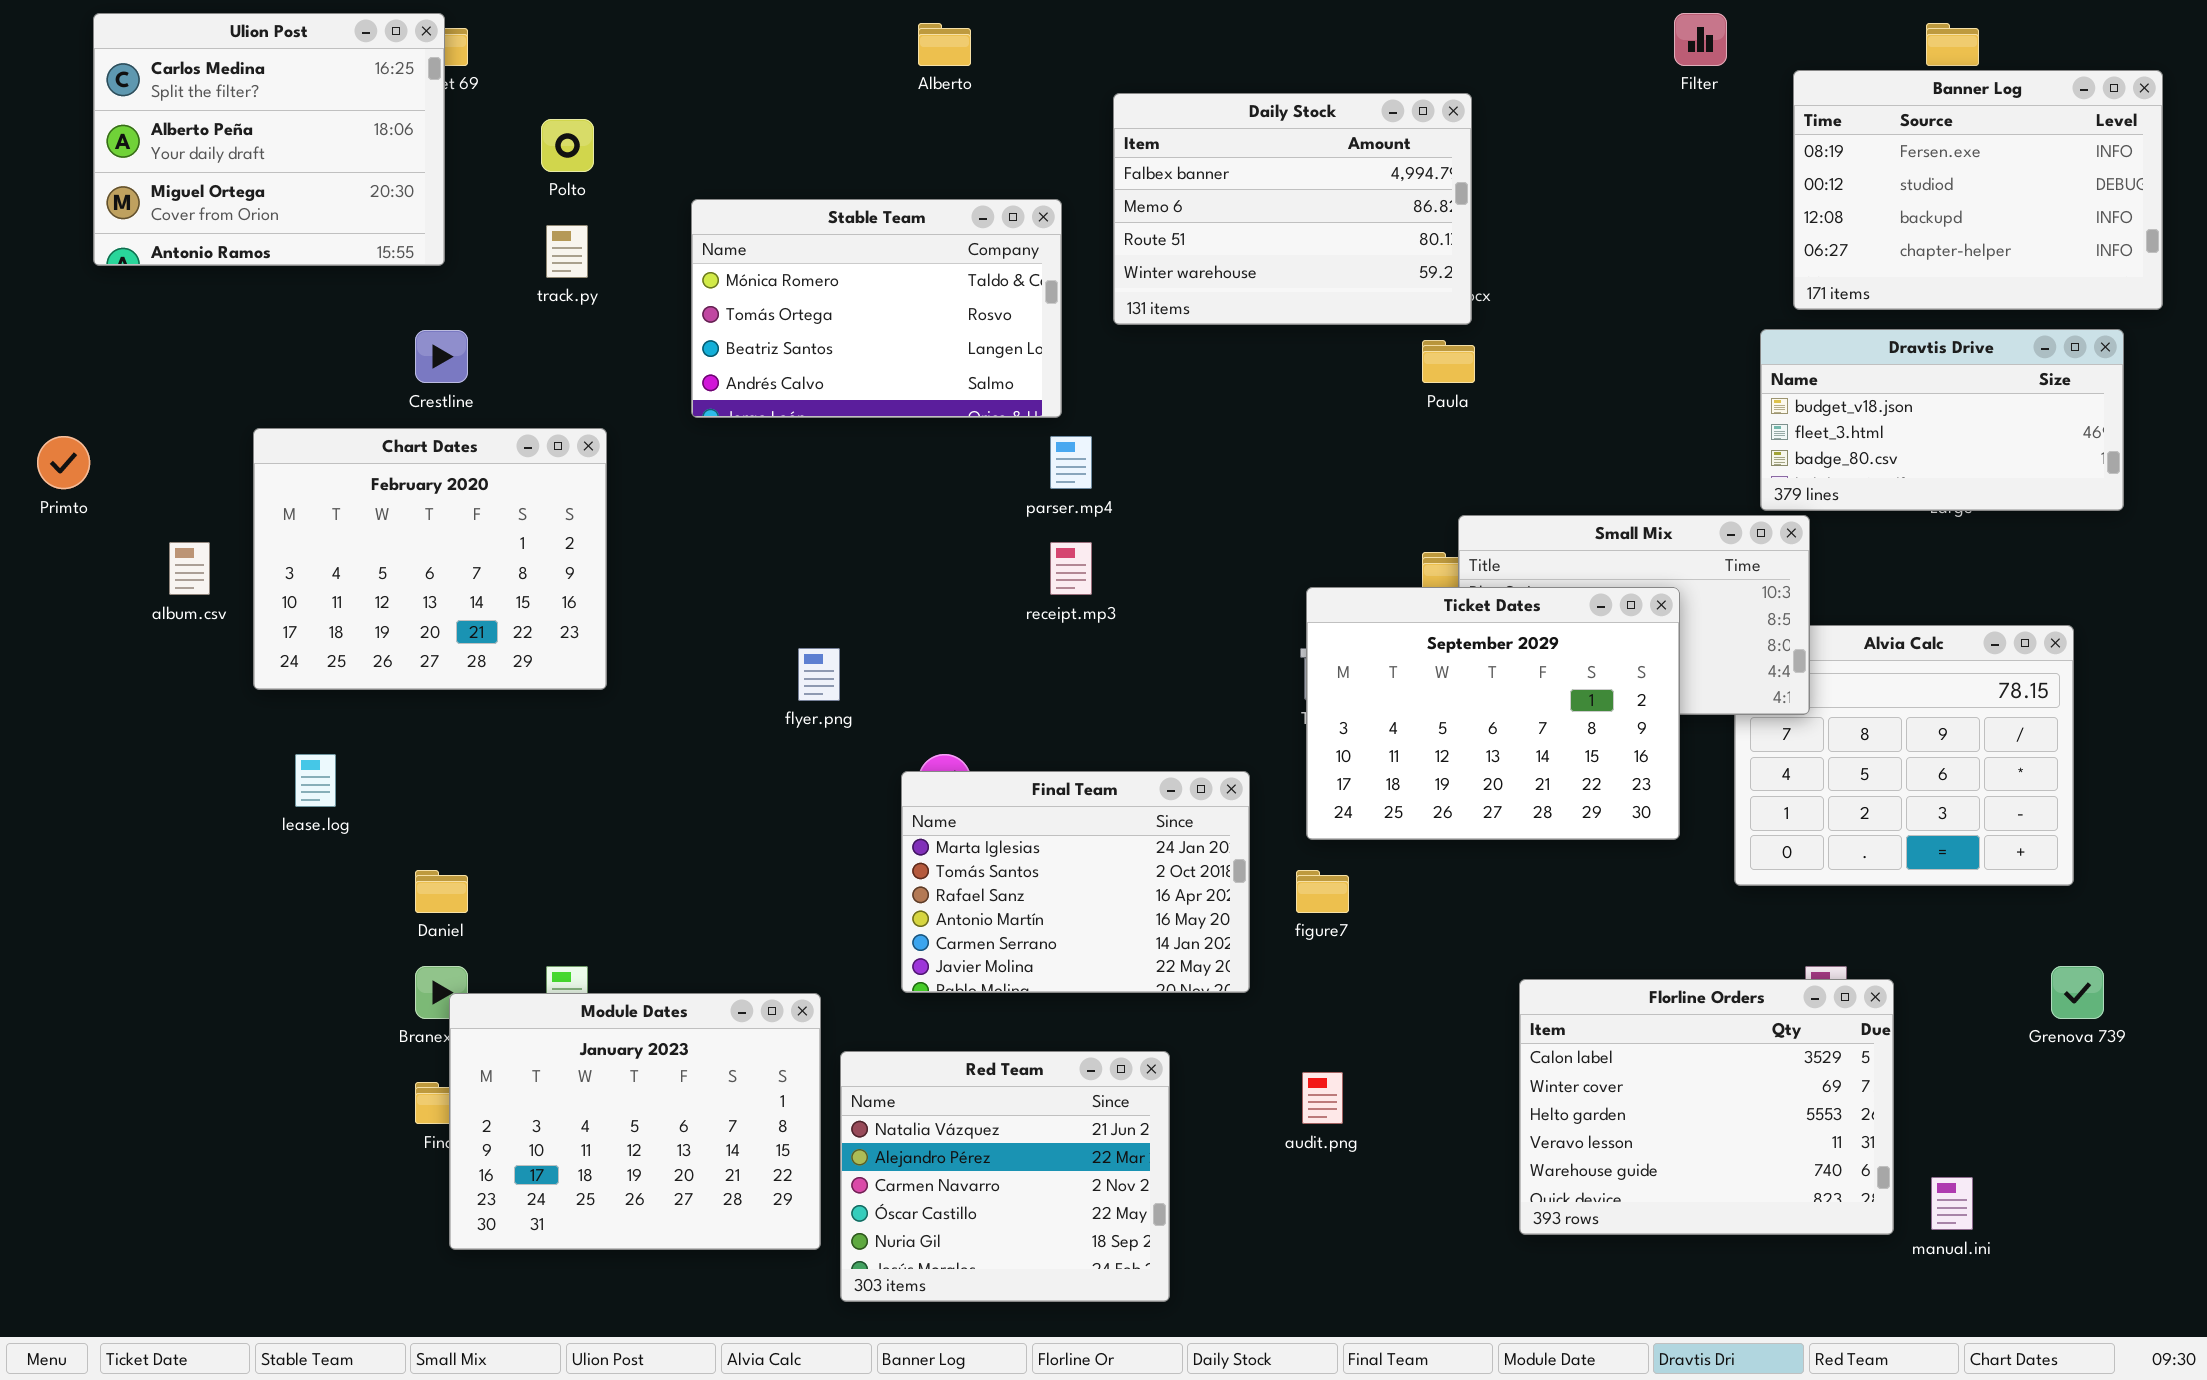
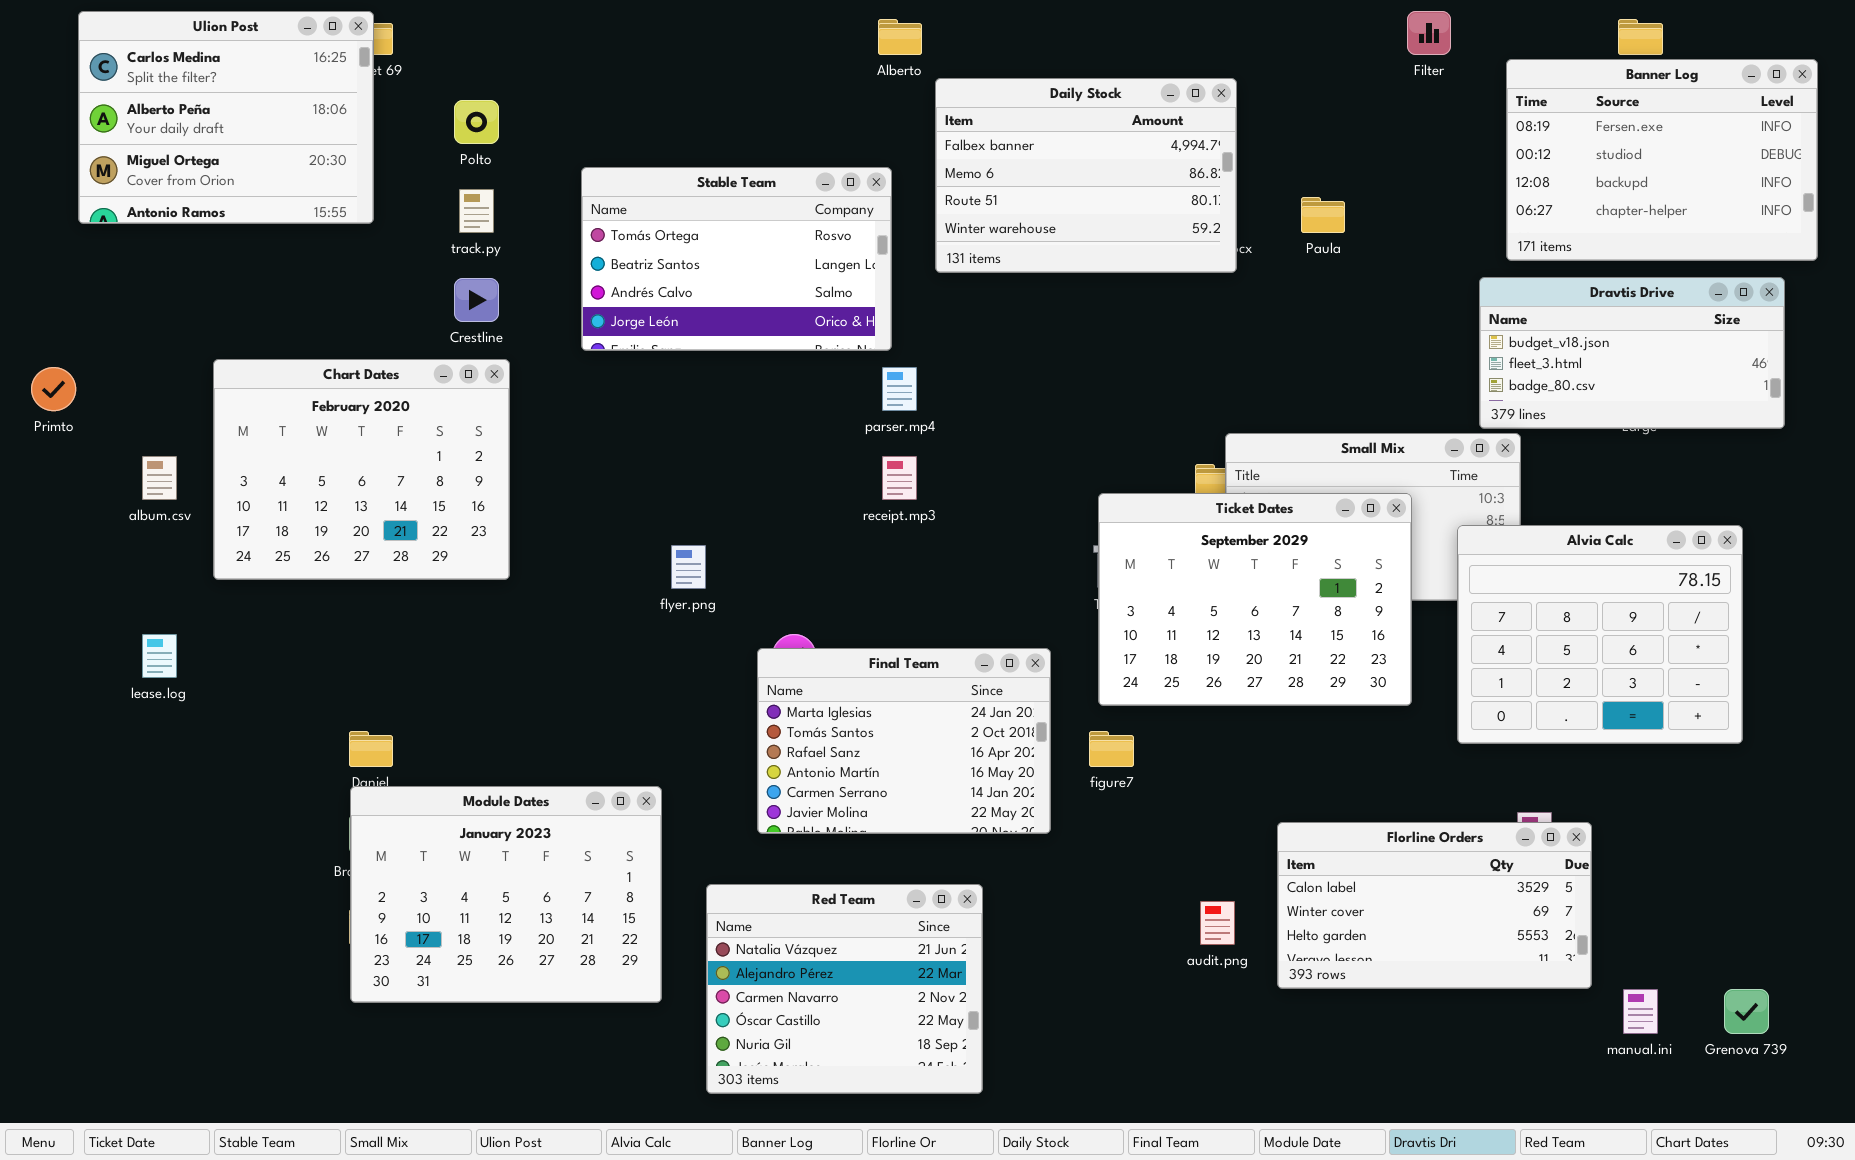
Alberto: [918,23,971,66] -> [878,19,922,55], moved
Stable Team: [691,199,1062,418] -> [581,167,892,351], scrolled down 1 row
Crestline: [415,330,468,383] -> [454,278,499,322], moved
Paula: [1422,340,1475,383] -> [1301,197,1345,233], moved
Alvia Calc: [1734,625,2074,886] -> [1457,525,1743,744], raised
lease.log: [295,754,336,807] -> [142,634,177,678], moved
Grenova 739: [2051,966,2104,1019] -> [1724,989,1769,1034], moved
Florline Orders: [1519,979,1894,1235] -> [1277,822,1592,989], resized
Module Dates: [449,993,821,1250] -> [350,786,662,1003], moved
audit.png: [1302,1072,1343,1124] -> [1200,901,1235,945], moved

